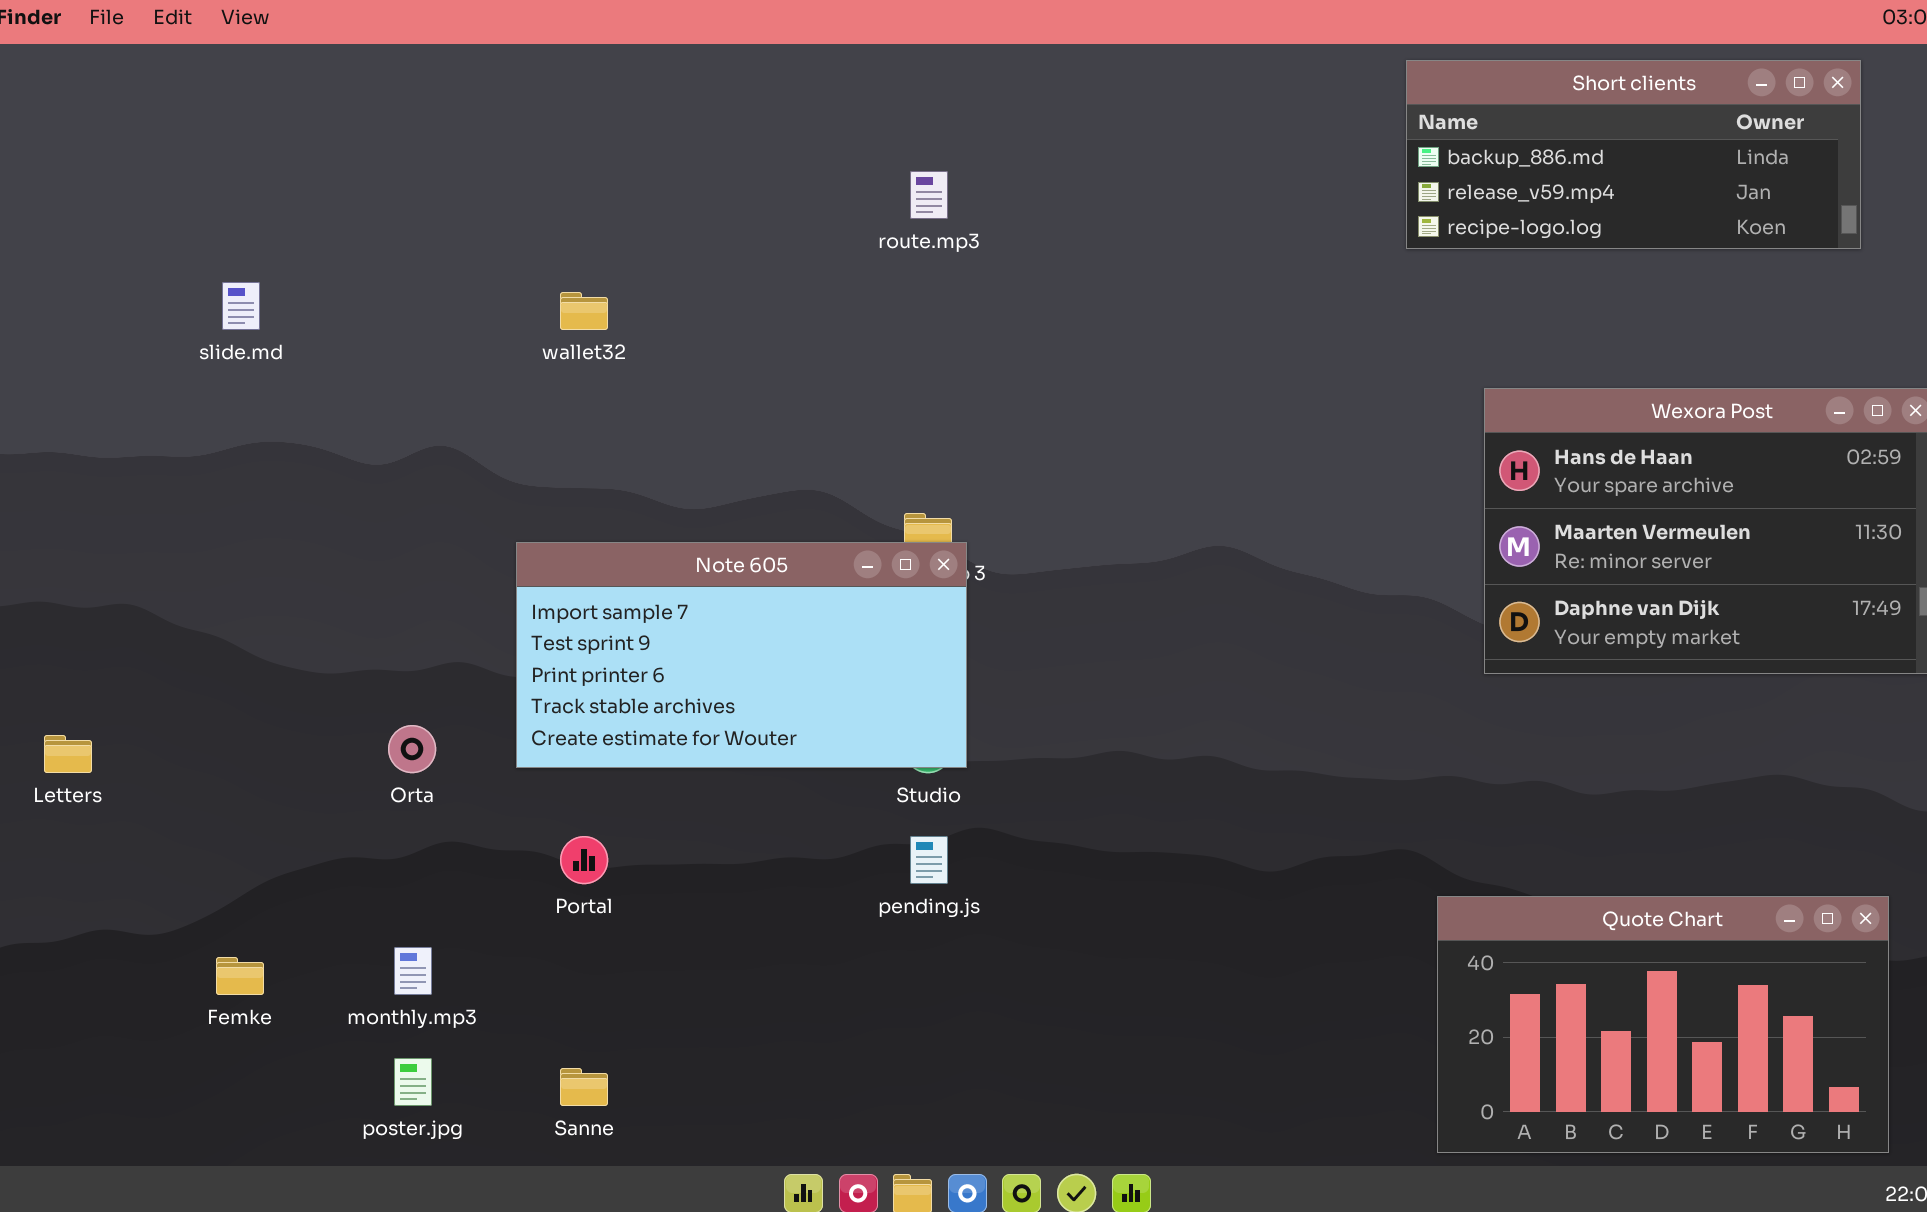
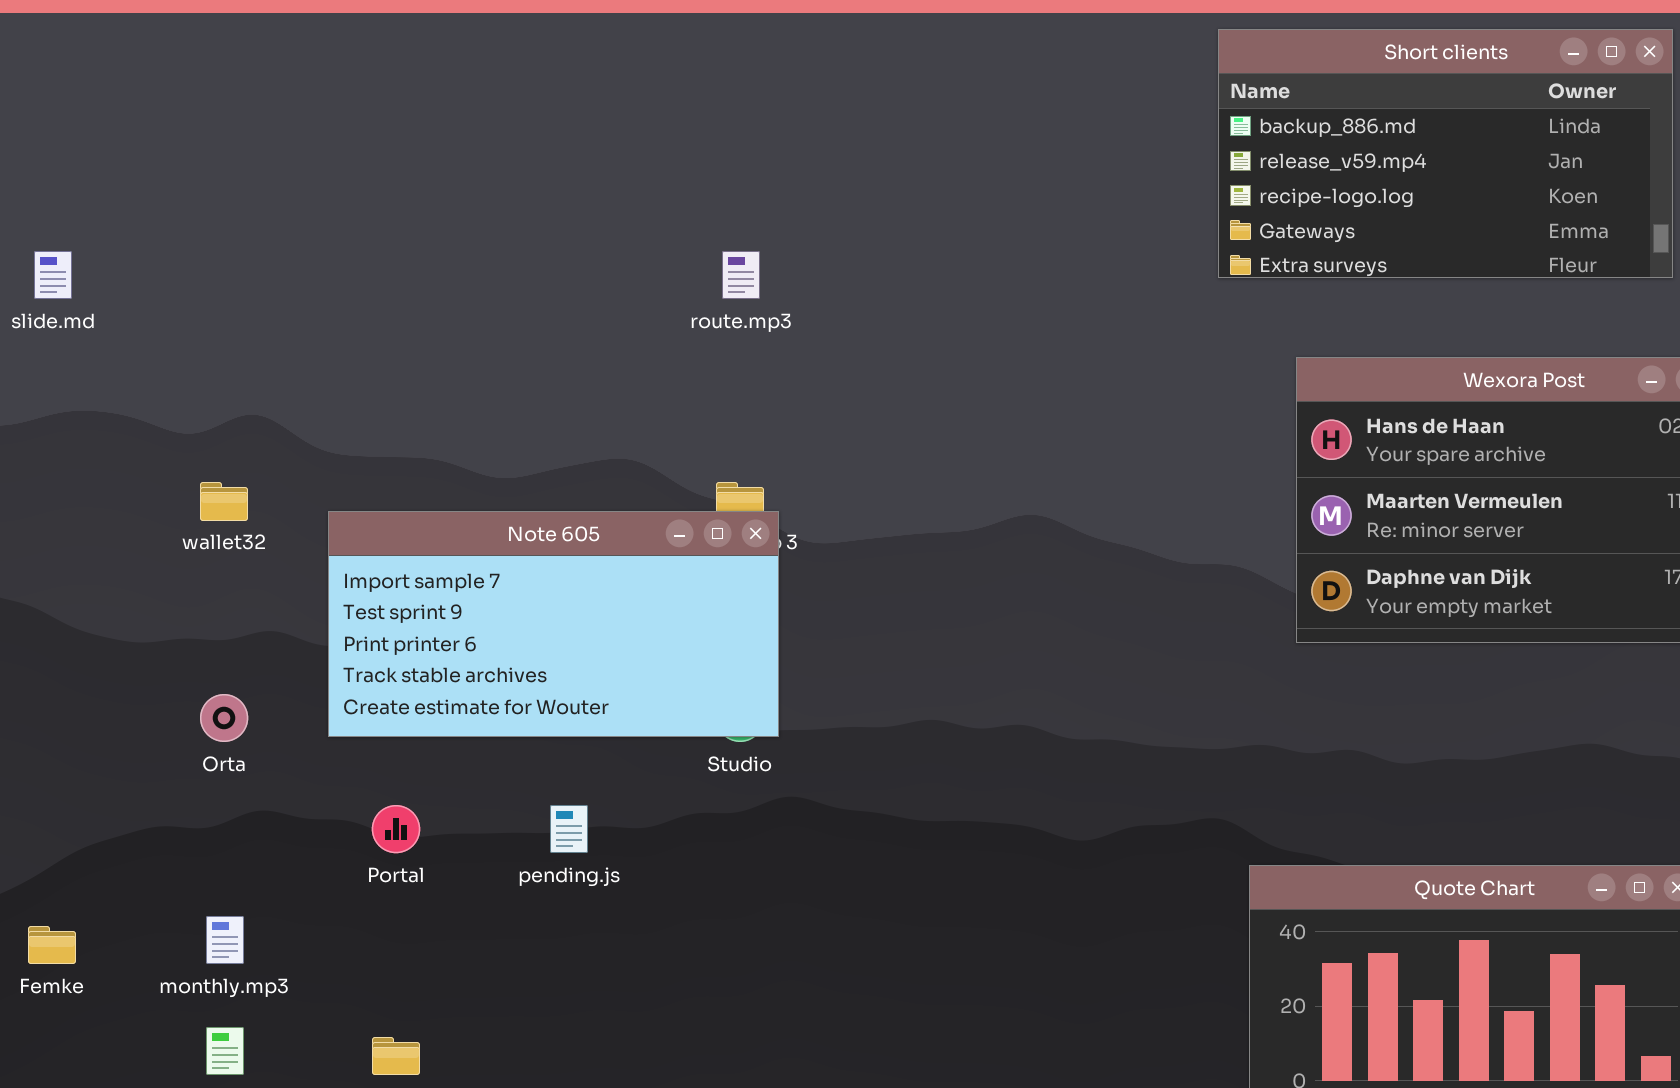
Short clients: [1406,60,1861,249] -> [1218,29,1673,278], resized
route.mp3: [910,171,948,219] -> [722,251,760,299], moved
wallet32: [560,292,608,330] -> [200,482,248,521], moved
pending.js: [910,836,948,884] -> [550,805,588,853], moved

